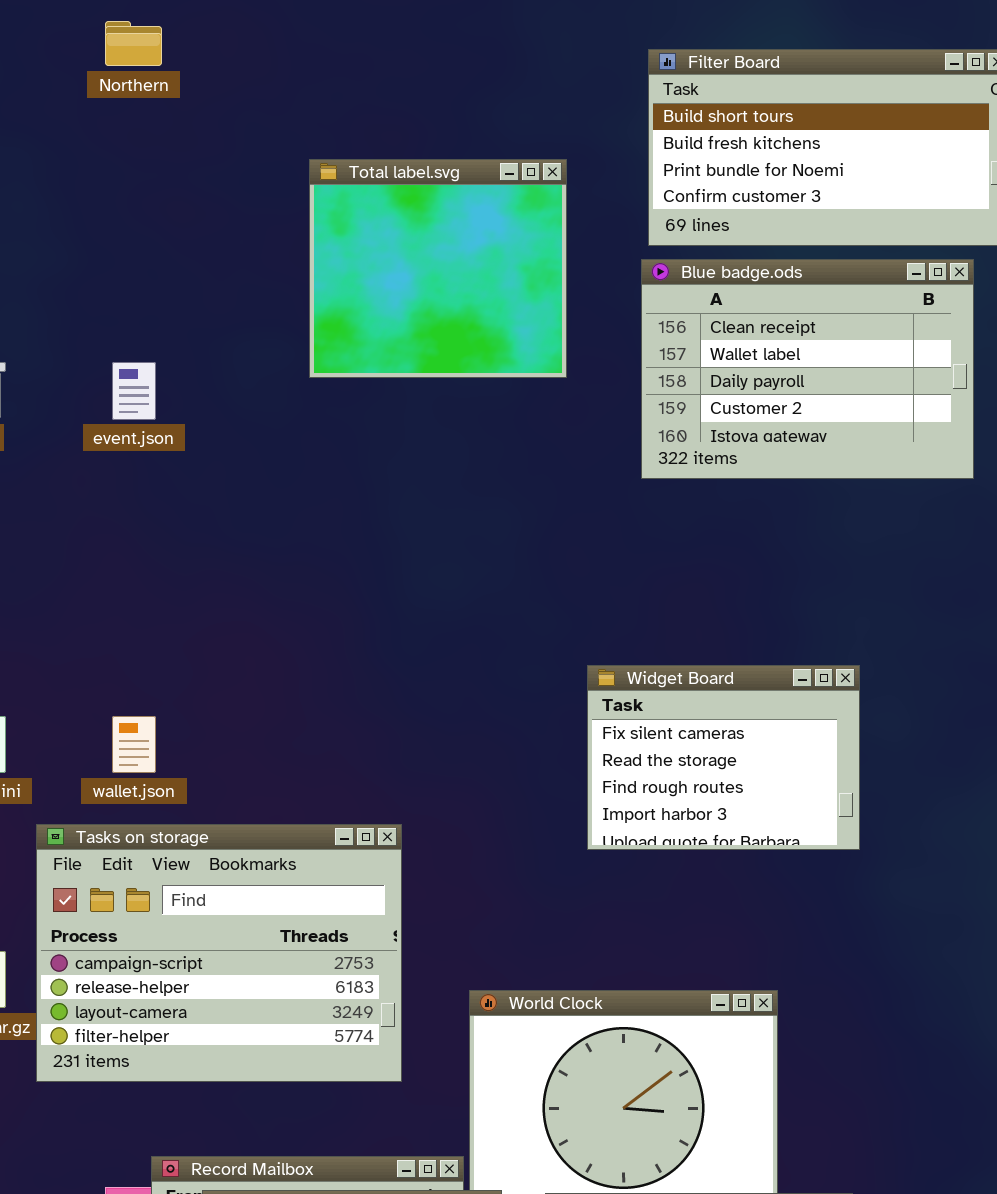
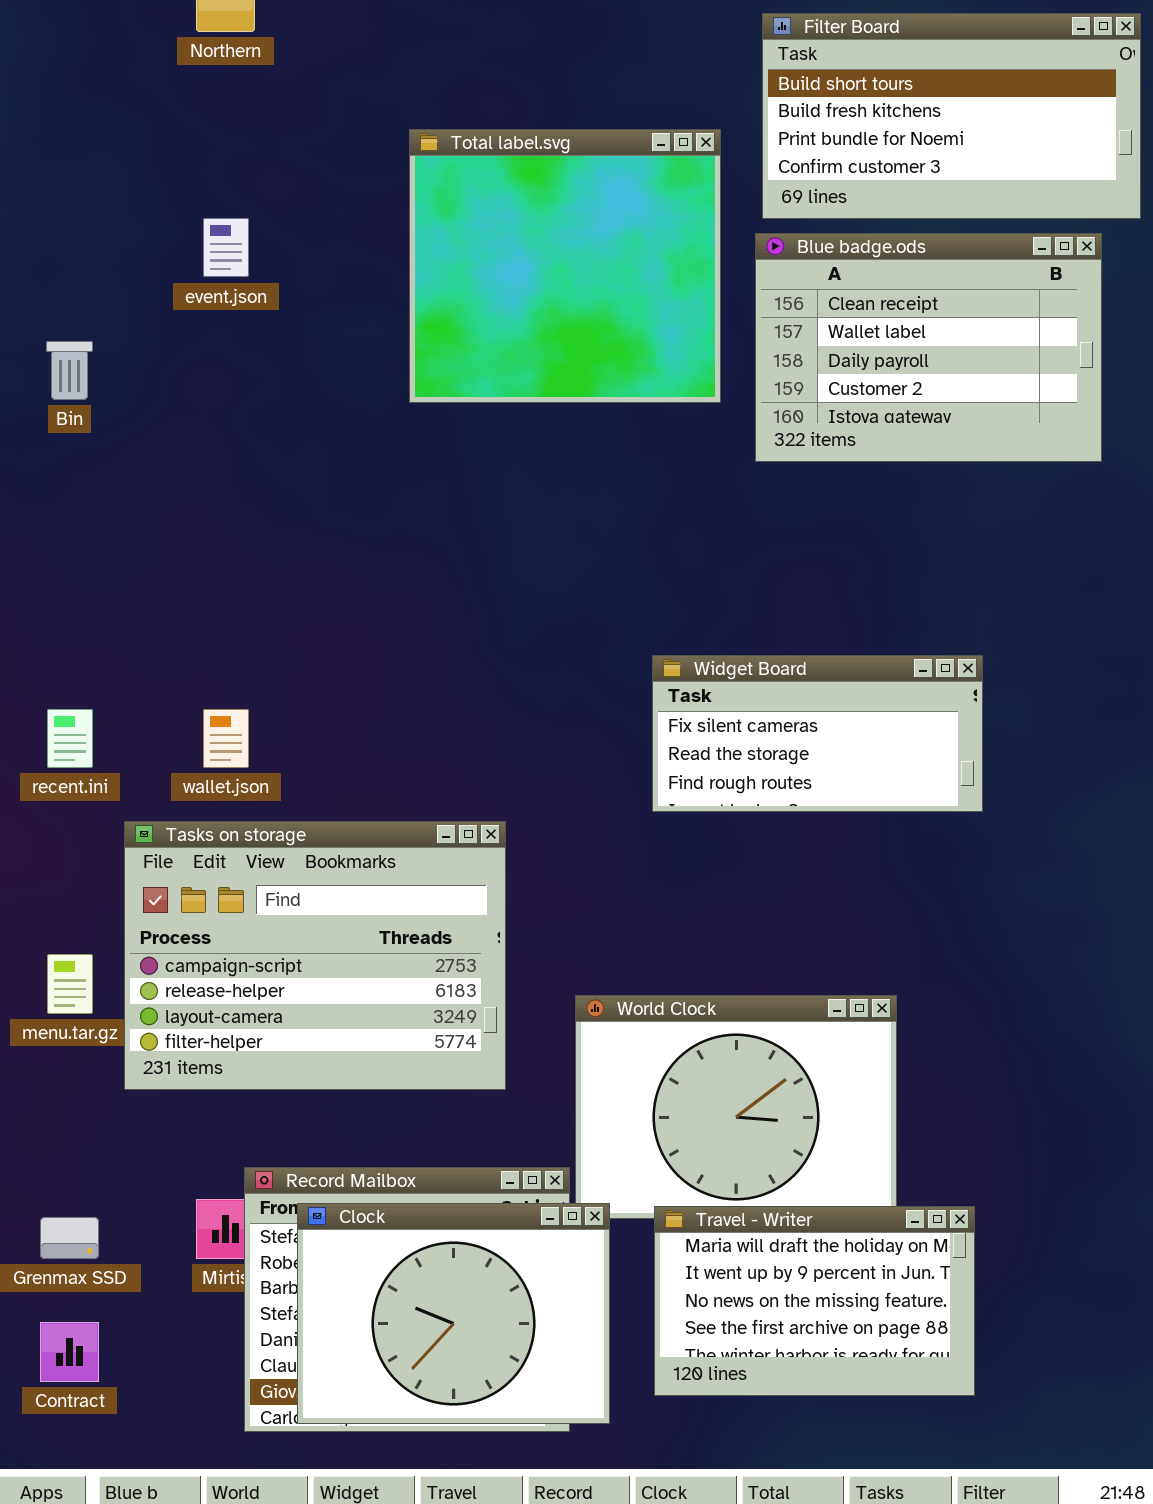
Total label.svg: [309,159,567,378] -> [409,129,721,403], resized
event.json: [112,362,156,420] -> [203,218,249,277], moved
Widget Board: [587,665,860,850] -> [652,655,983,812], resized

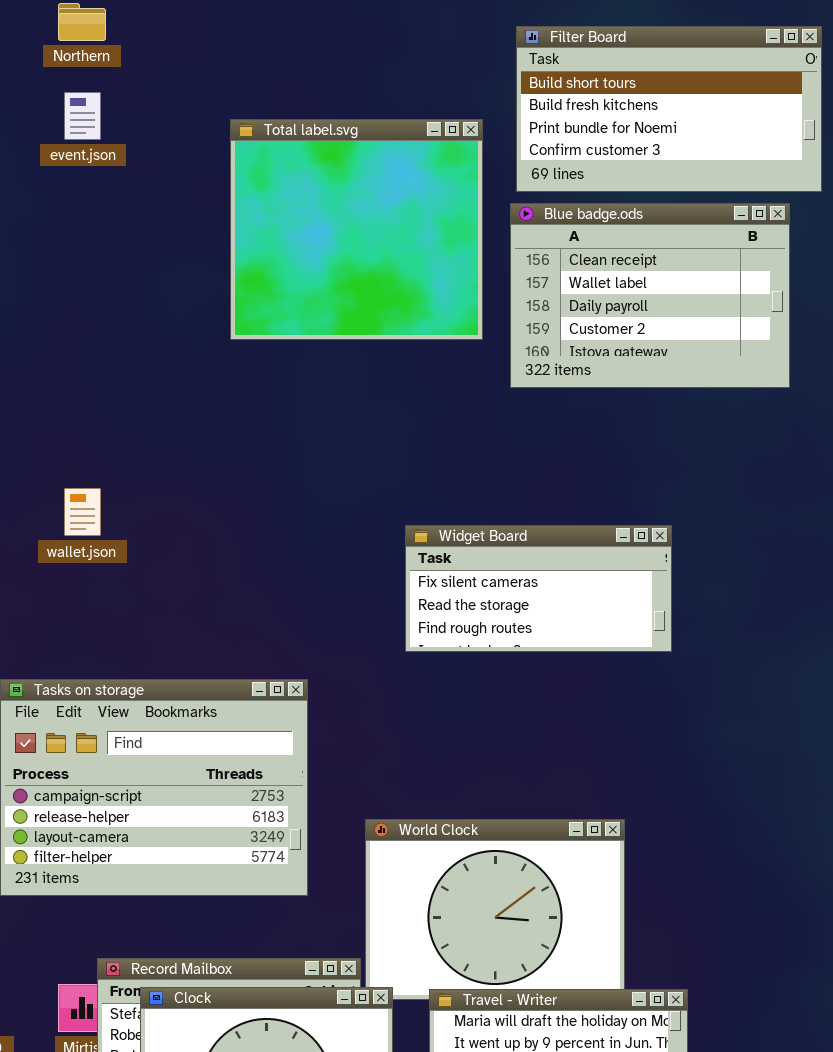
event.json: [203,218,249,277] -> [64,92,101,140], moved
Widget Board: [652,655,983,812] -> [405,525,672,652], moved
wallet.json: [203,709,249,768] -> [64,488,101,536], moved

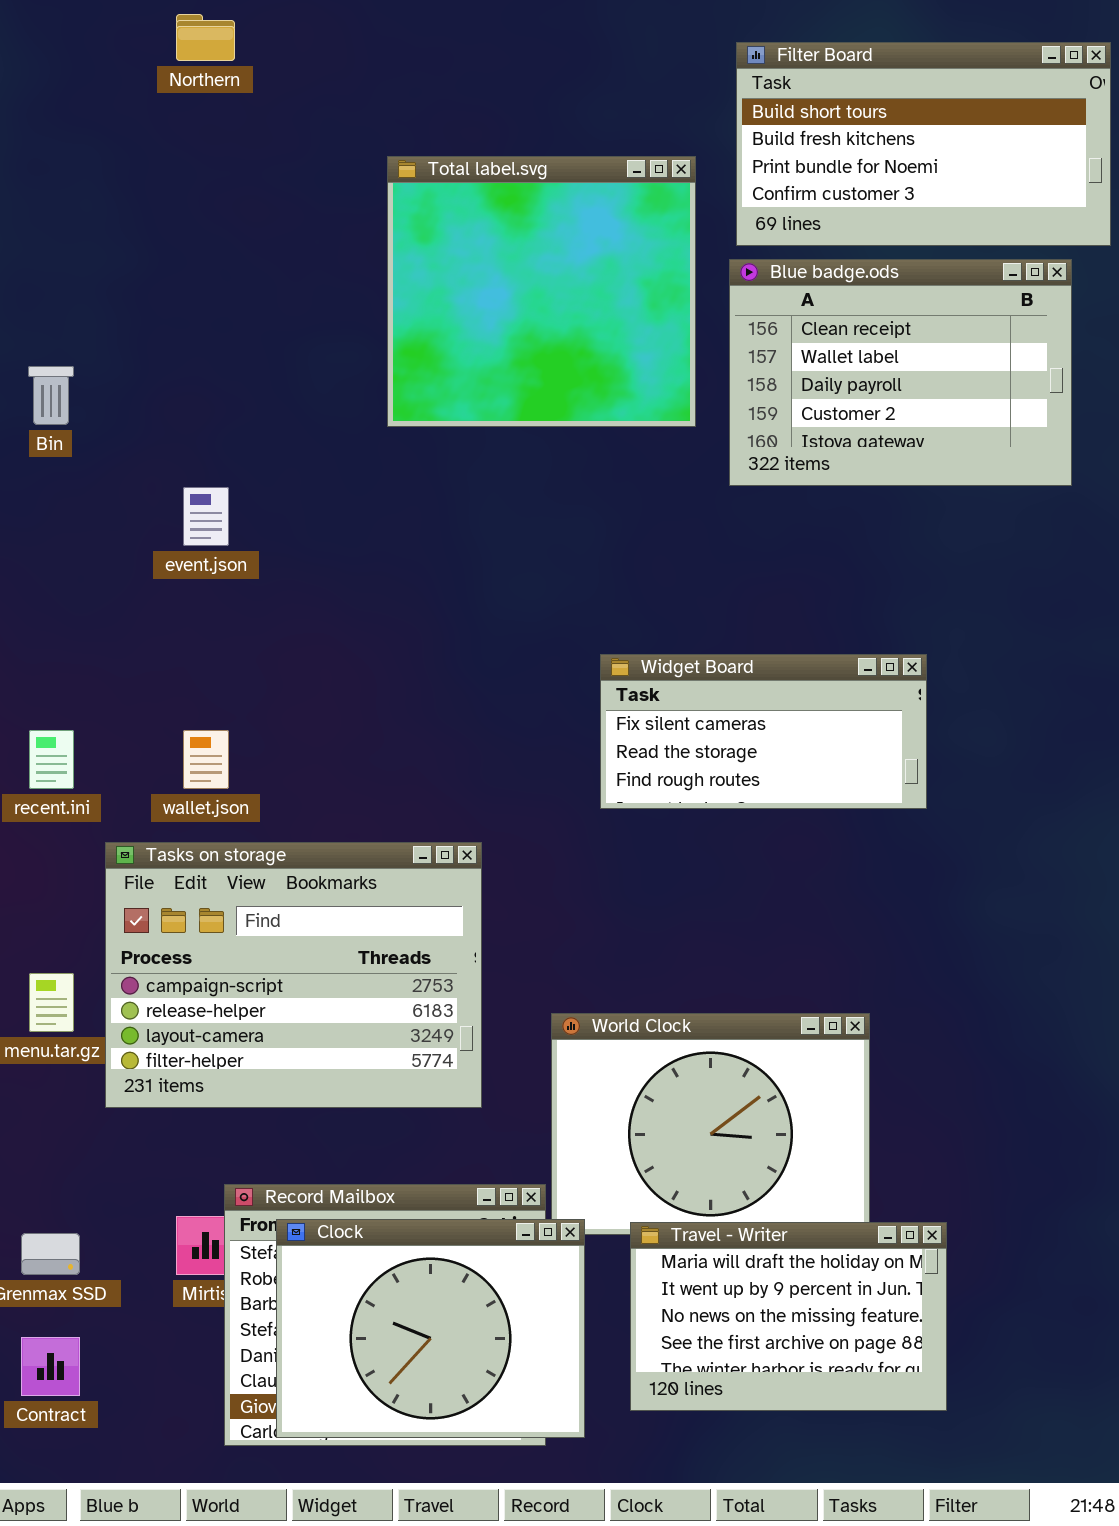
event.json: [64,92,101,140] -> [183,487,229,546], moved
wallet.json: [64,488,101,536] -> [183,730,229,789], moved

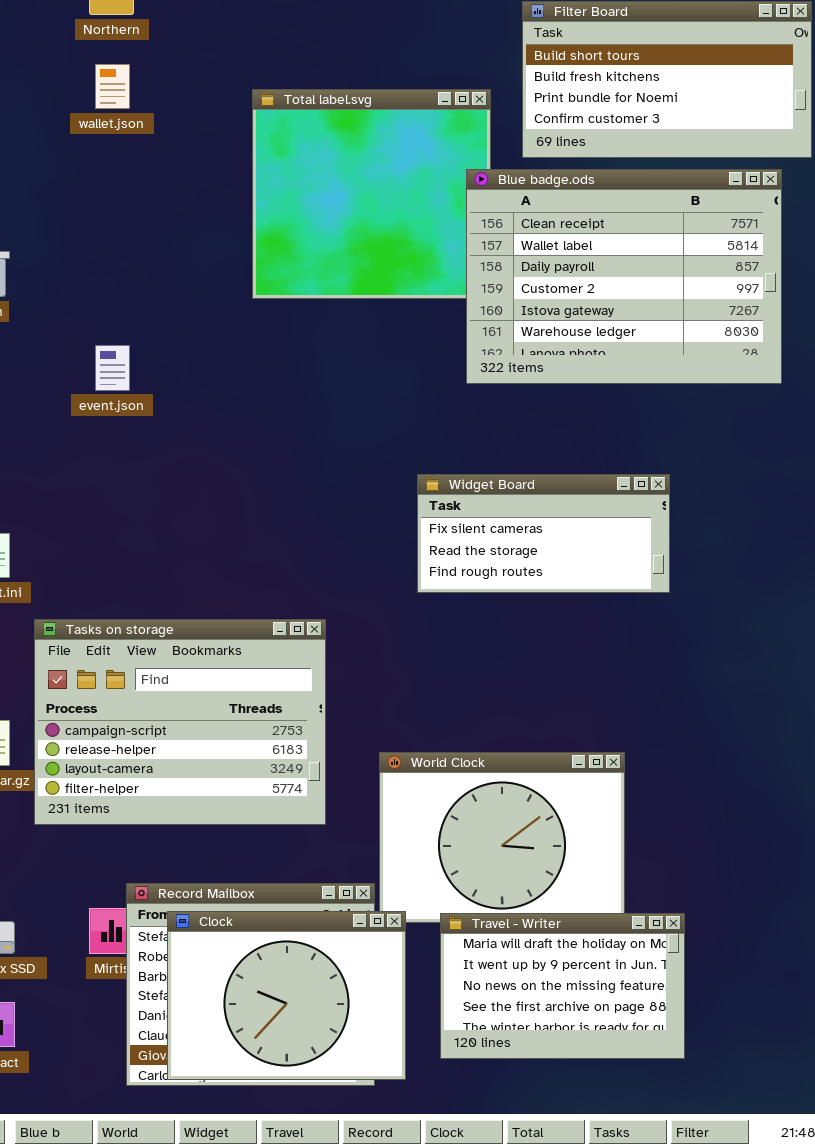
Blue badge.ods: [729,259,1072,486] -> [466,169,782,384], resized
wallet.json: [183,730,229,789] -> [95,64,130,109], moved

